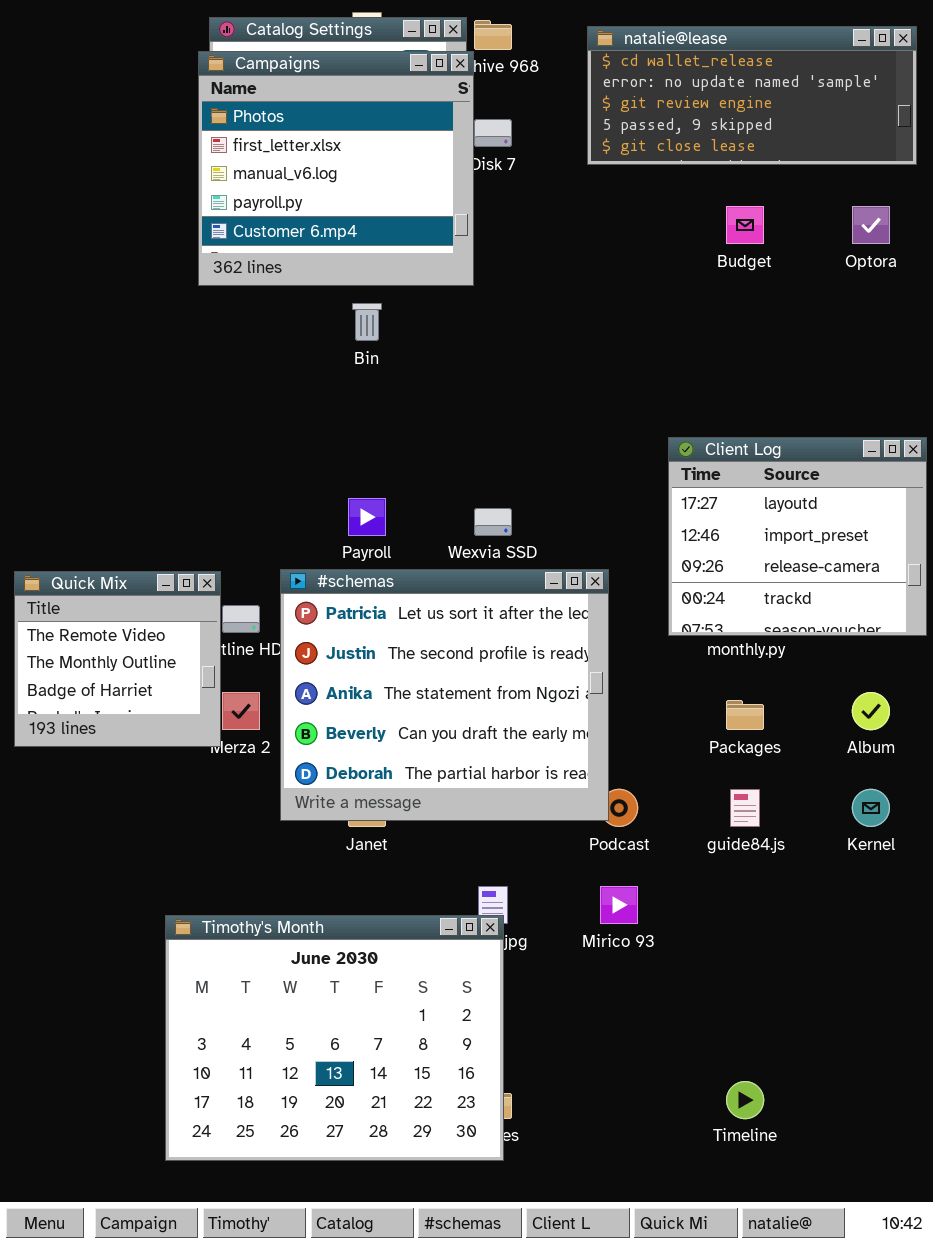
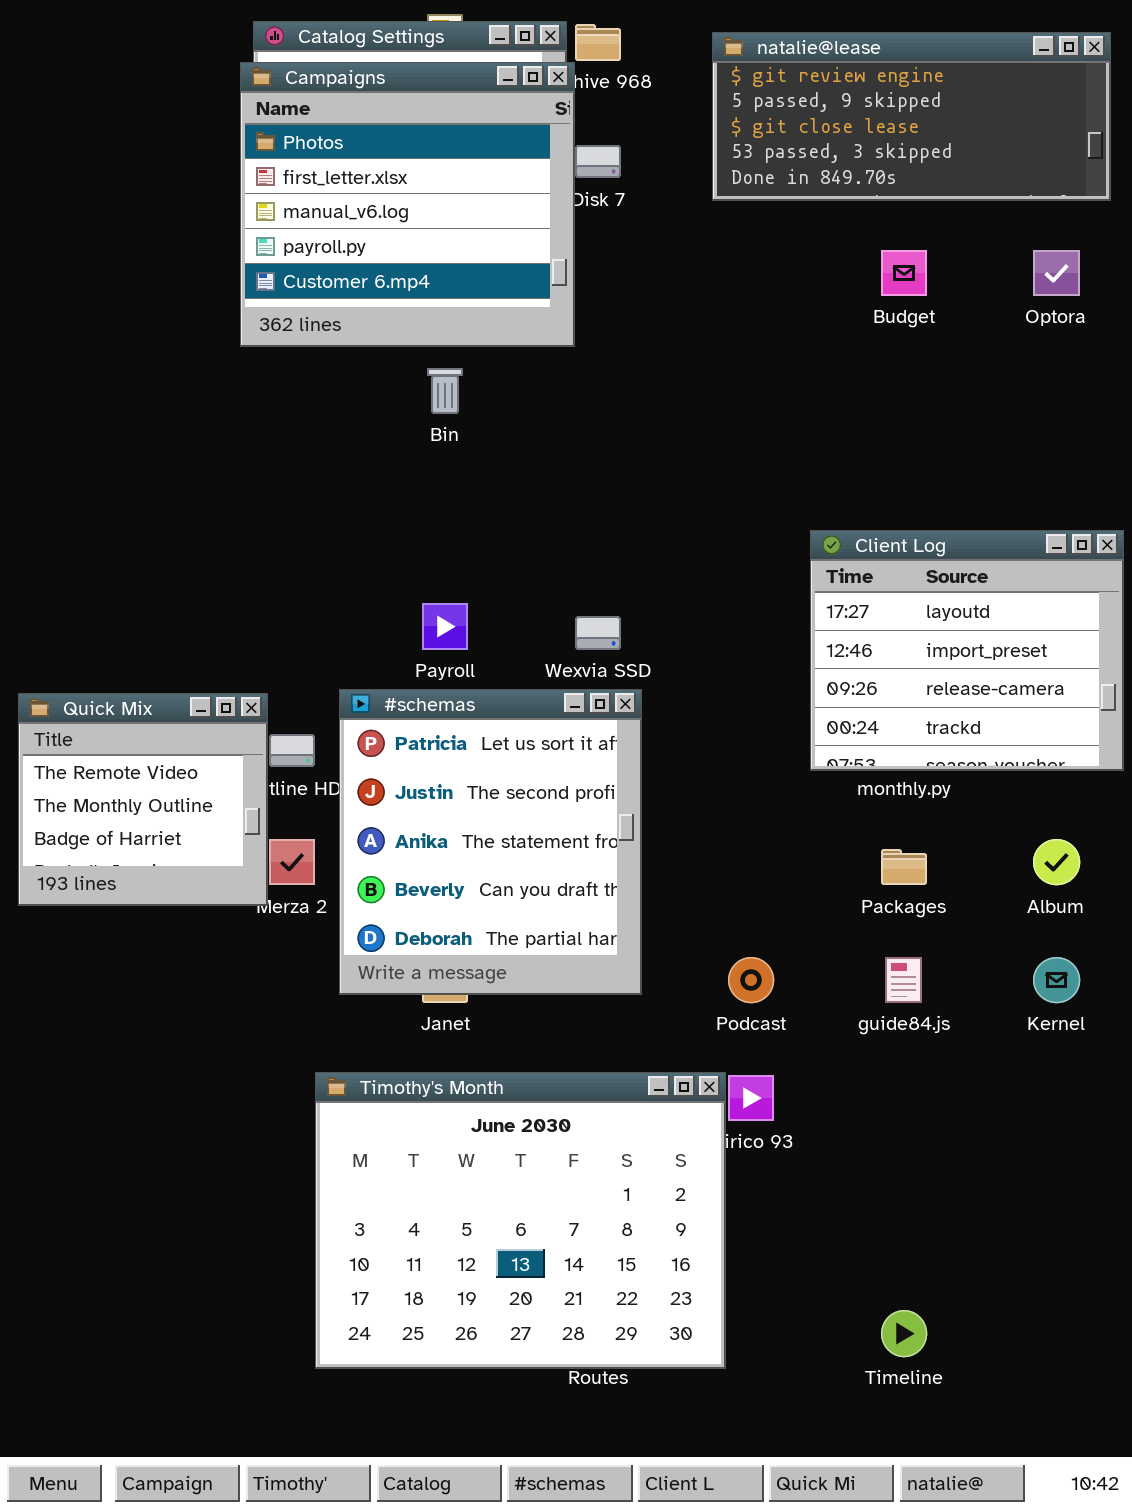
natalie@lease: [587,26,917,165] -> [712,32,1111,201], scrolled down 2 rows
#schemas: [280,569,609,821] -> [339,689,642,995], resized
Timothy's Month: [165,915,504,1161] -> [315,1072,726,1369], moved

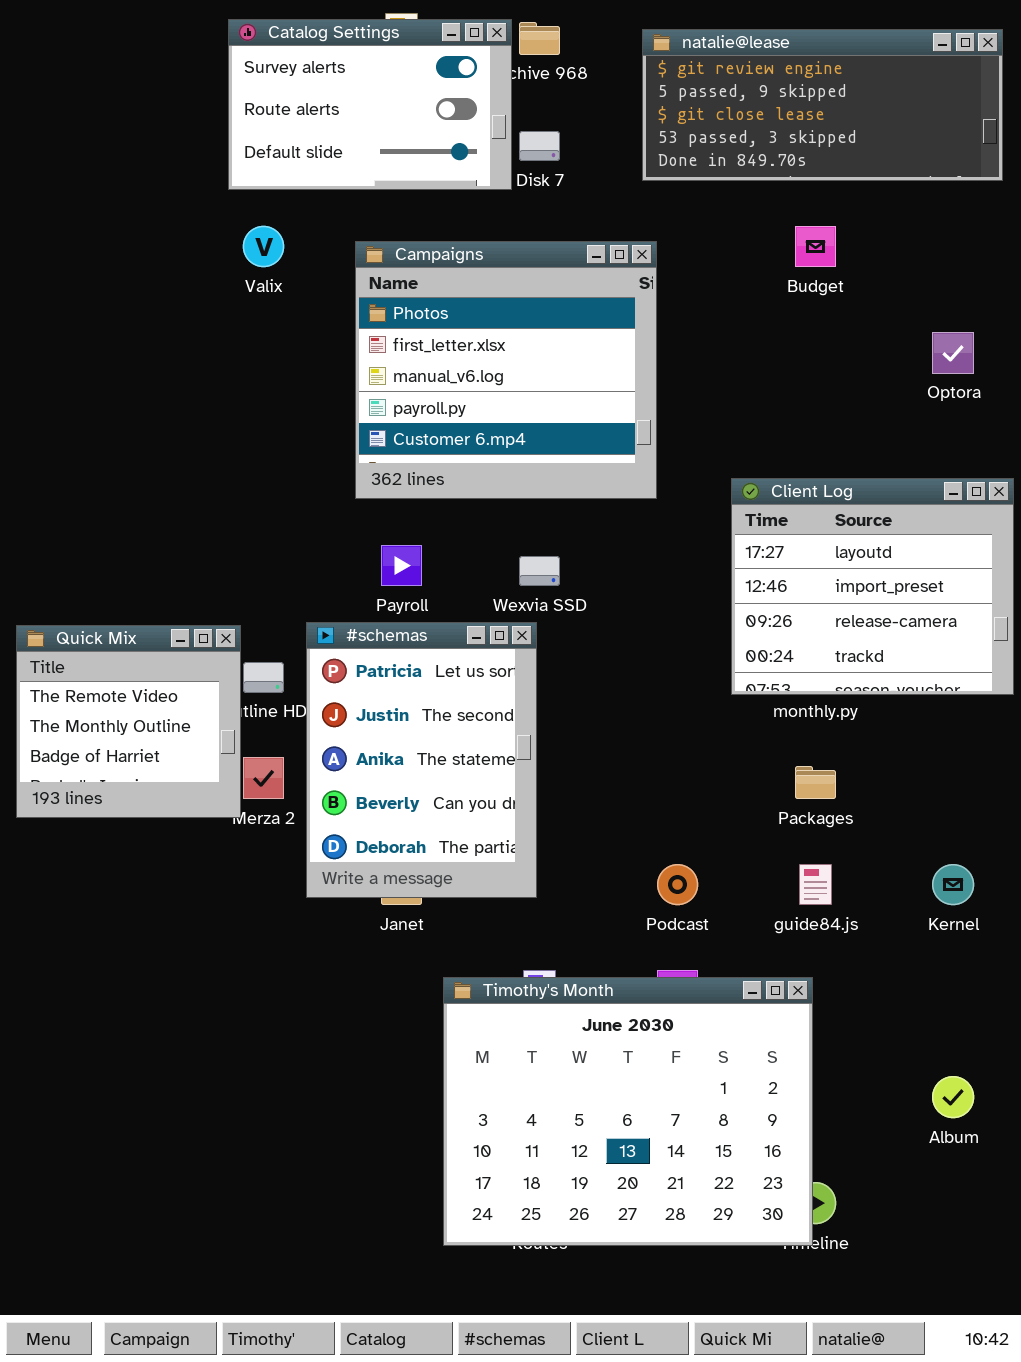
Campaigns: [240,62,575,347] -> [355,241,657,499], moved
Optora: [1033,250,1080,296] -> [932,332,974,374], moved
#schemas: [339,689,642,995] -> [306,622,537,898], resized
Album: [1033,839,1080,885] -> [932,1076,974,1118], moved
Timothy's Month: [315,1072,726,1369] -> [443,977,813,1246], moved

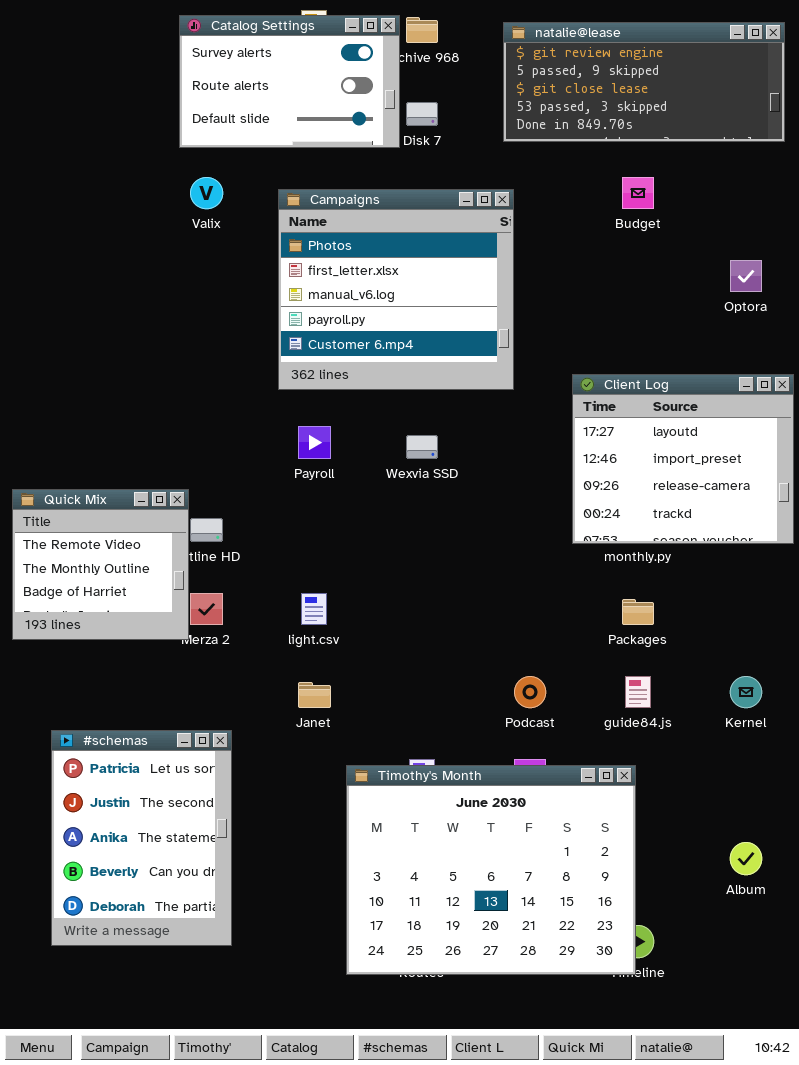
#schemas: [306,622,537,898] -> [51,730,232,946], moved

